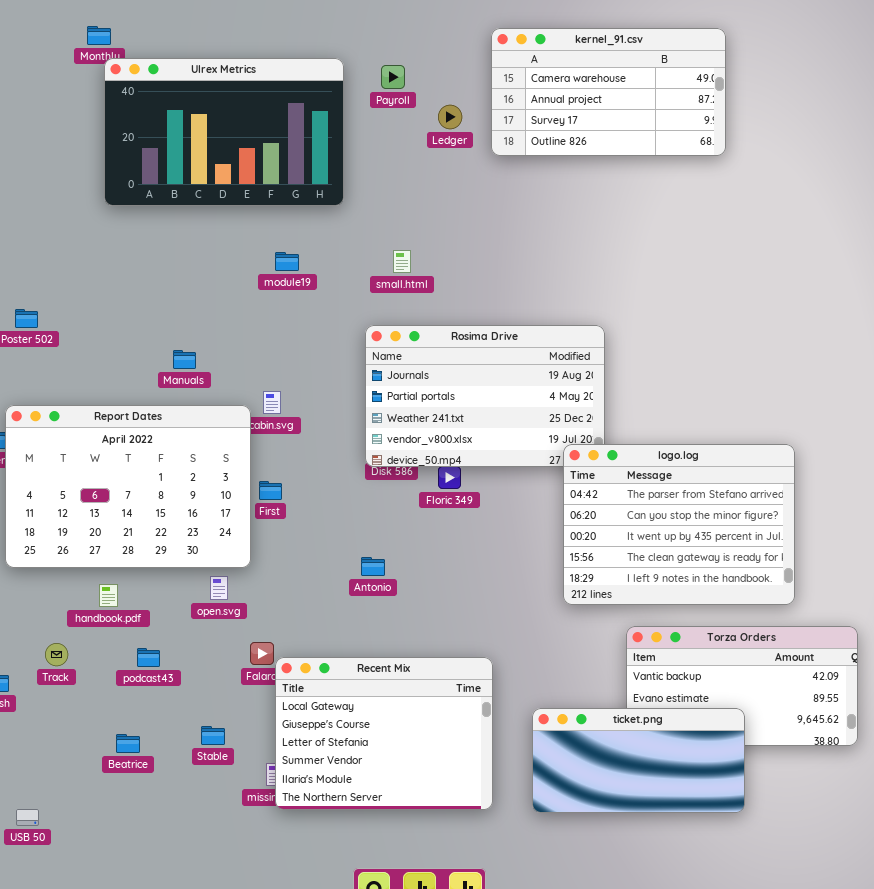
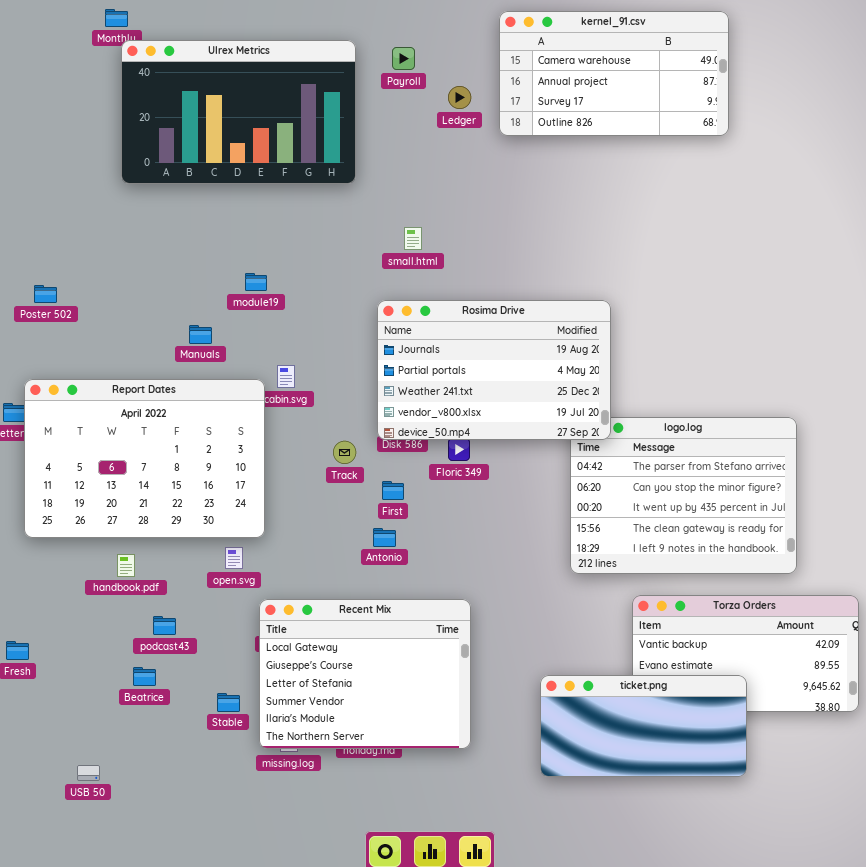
module19: [275,252,299,271] -> [245,273,267,291], moved
Rosima Drive: [365,325,605,467] -> [377,300,611,440], raised
First: [259,481,282,500] -> [382,481,404,500], moved
Track: [45,643,68,666] -> [333,441,356,464], moved
Recent Mix: [275,657,493,810] -> [259,599,471,749], moved
Beatrice: [116,734,140,753] -> [133,667,156,686], moved
USB 50: [16,809,39,826] -> [77,765,100,781], moved

